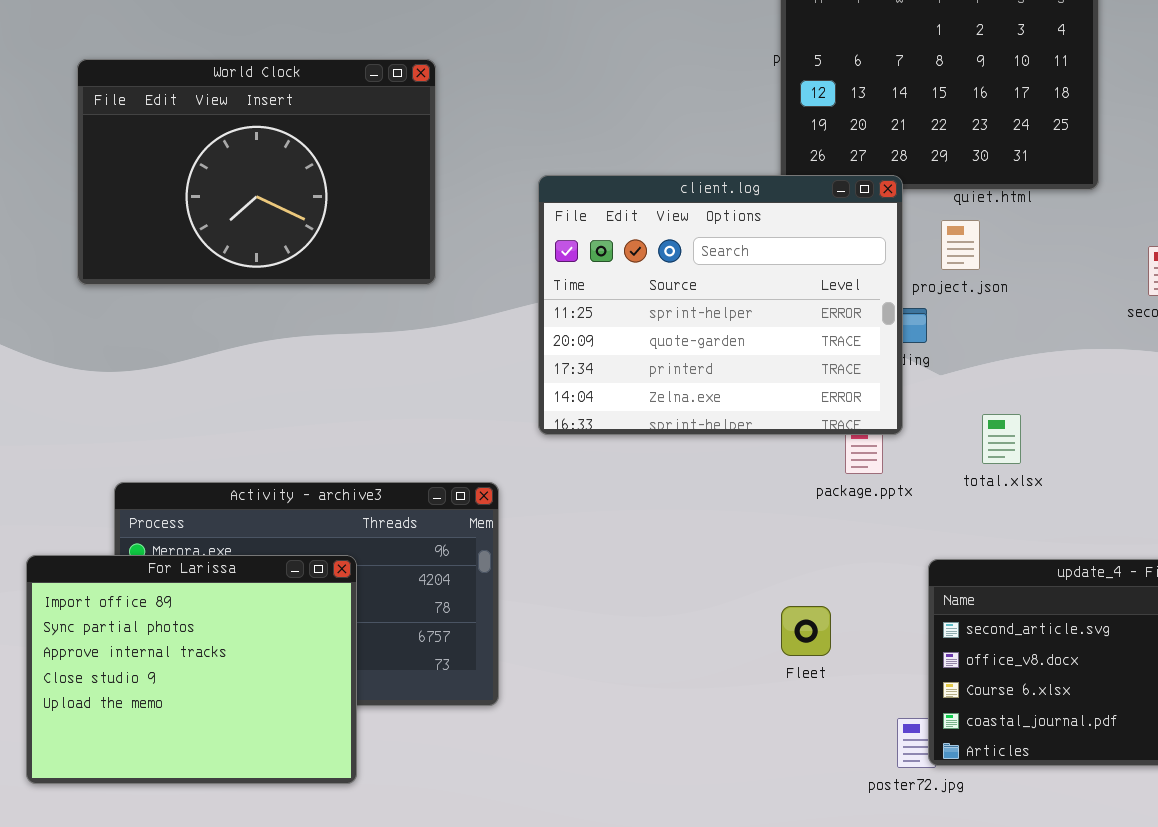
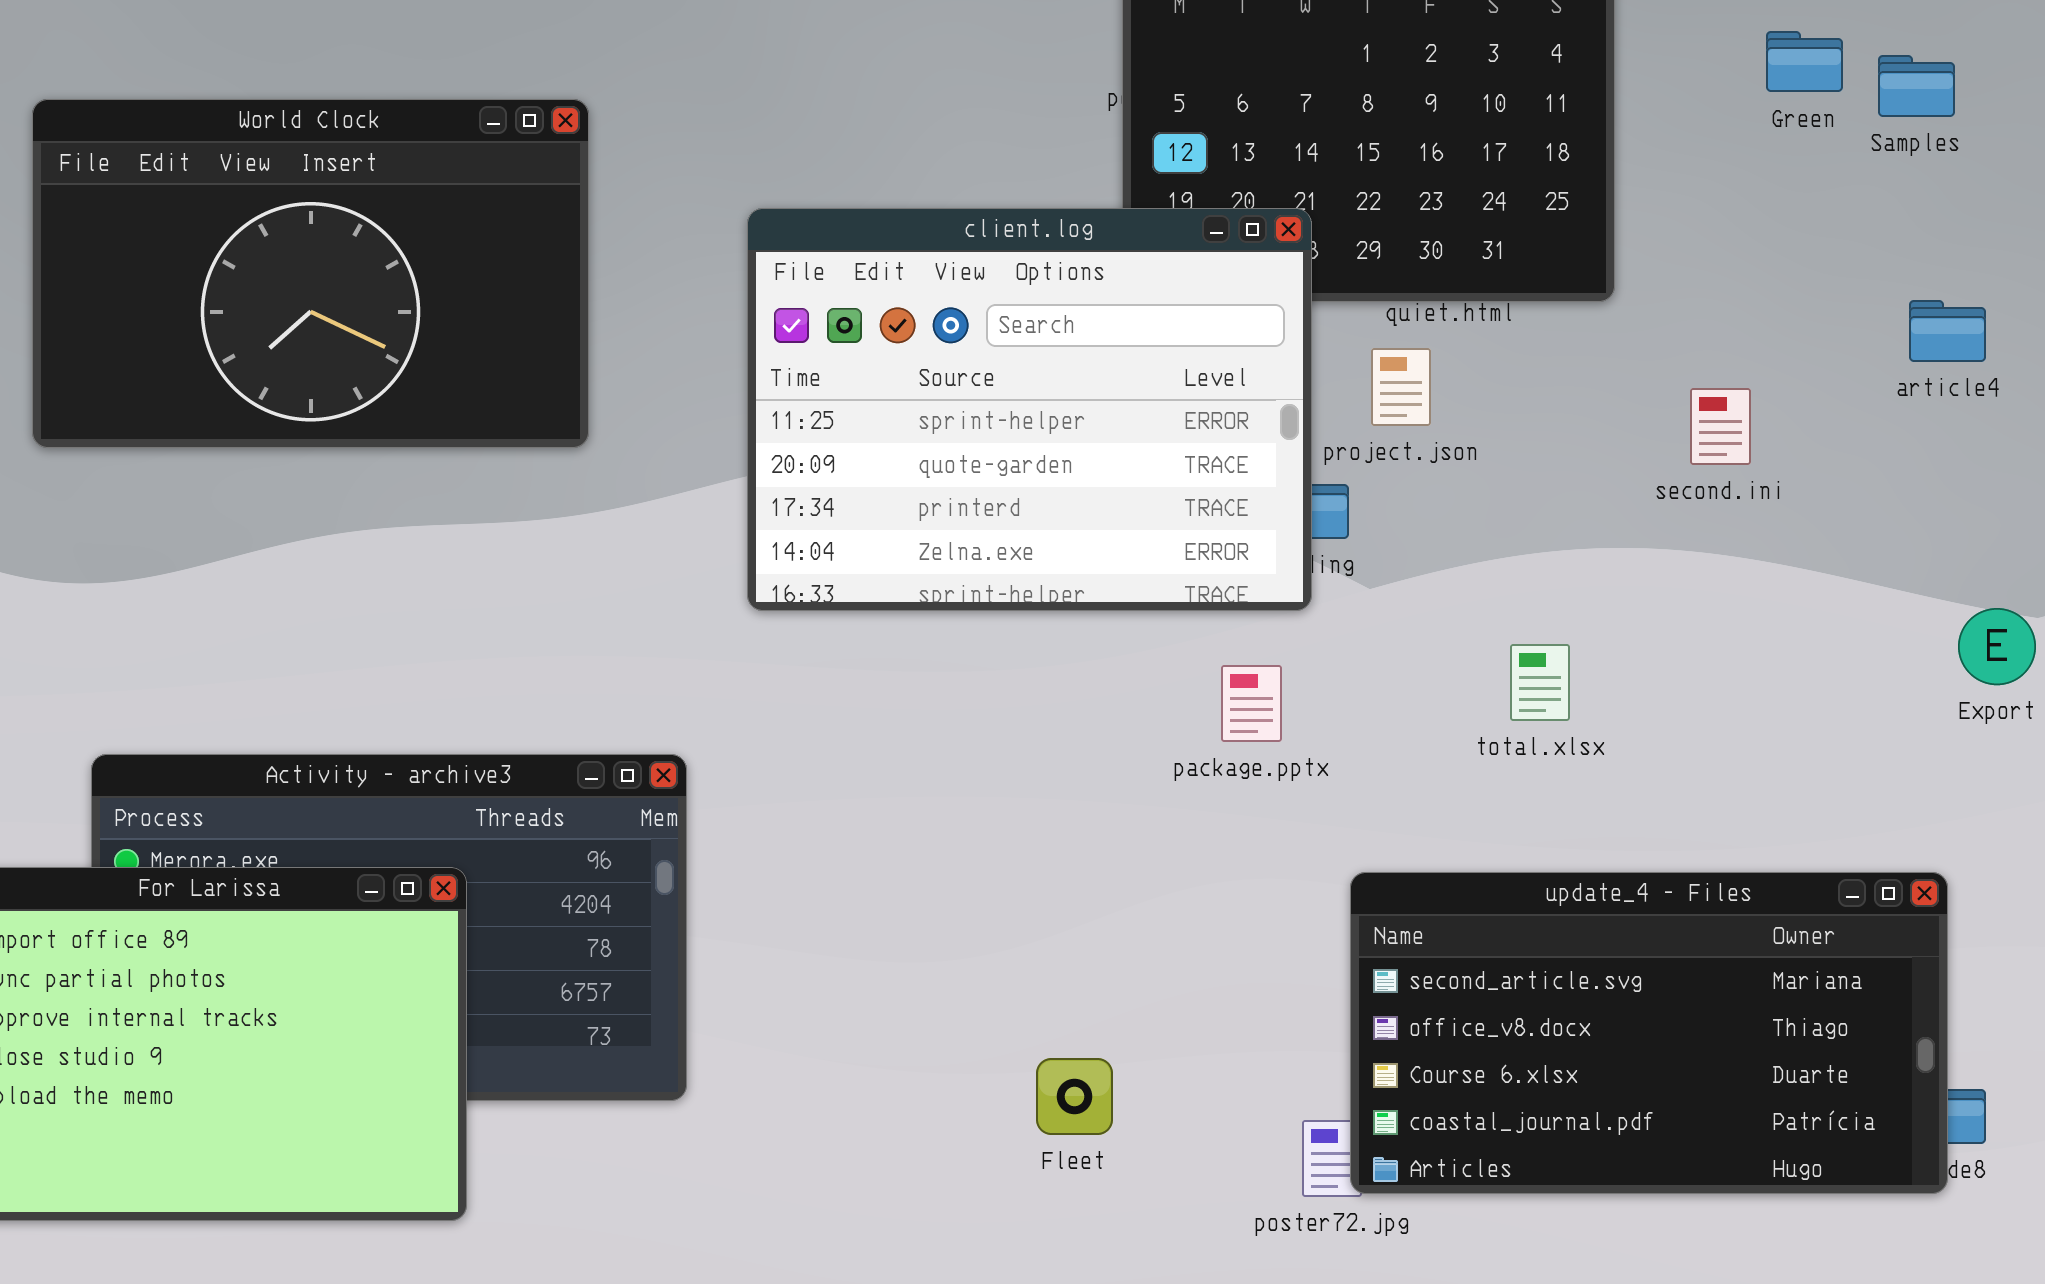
client.log: [538,175,903,435] -> [747,208,1312,611], moved
total.xlsx: [982,414,1021,464] -> [1510,644,1570,721], moved
Fleet: [781,606,831,656] -> [1036,1058,1113,1135], moved

